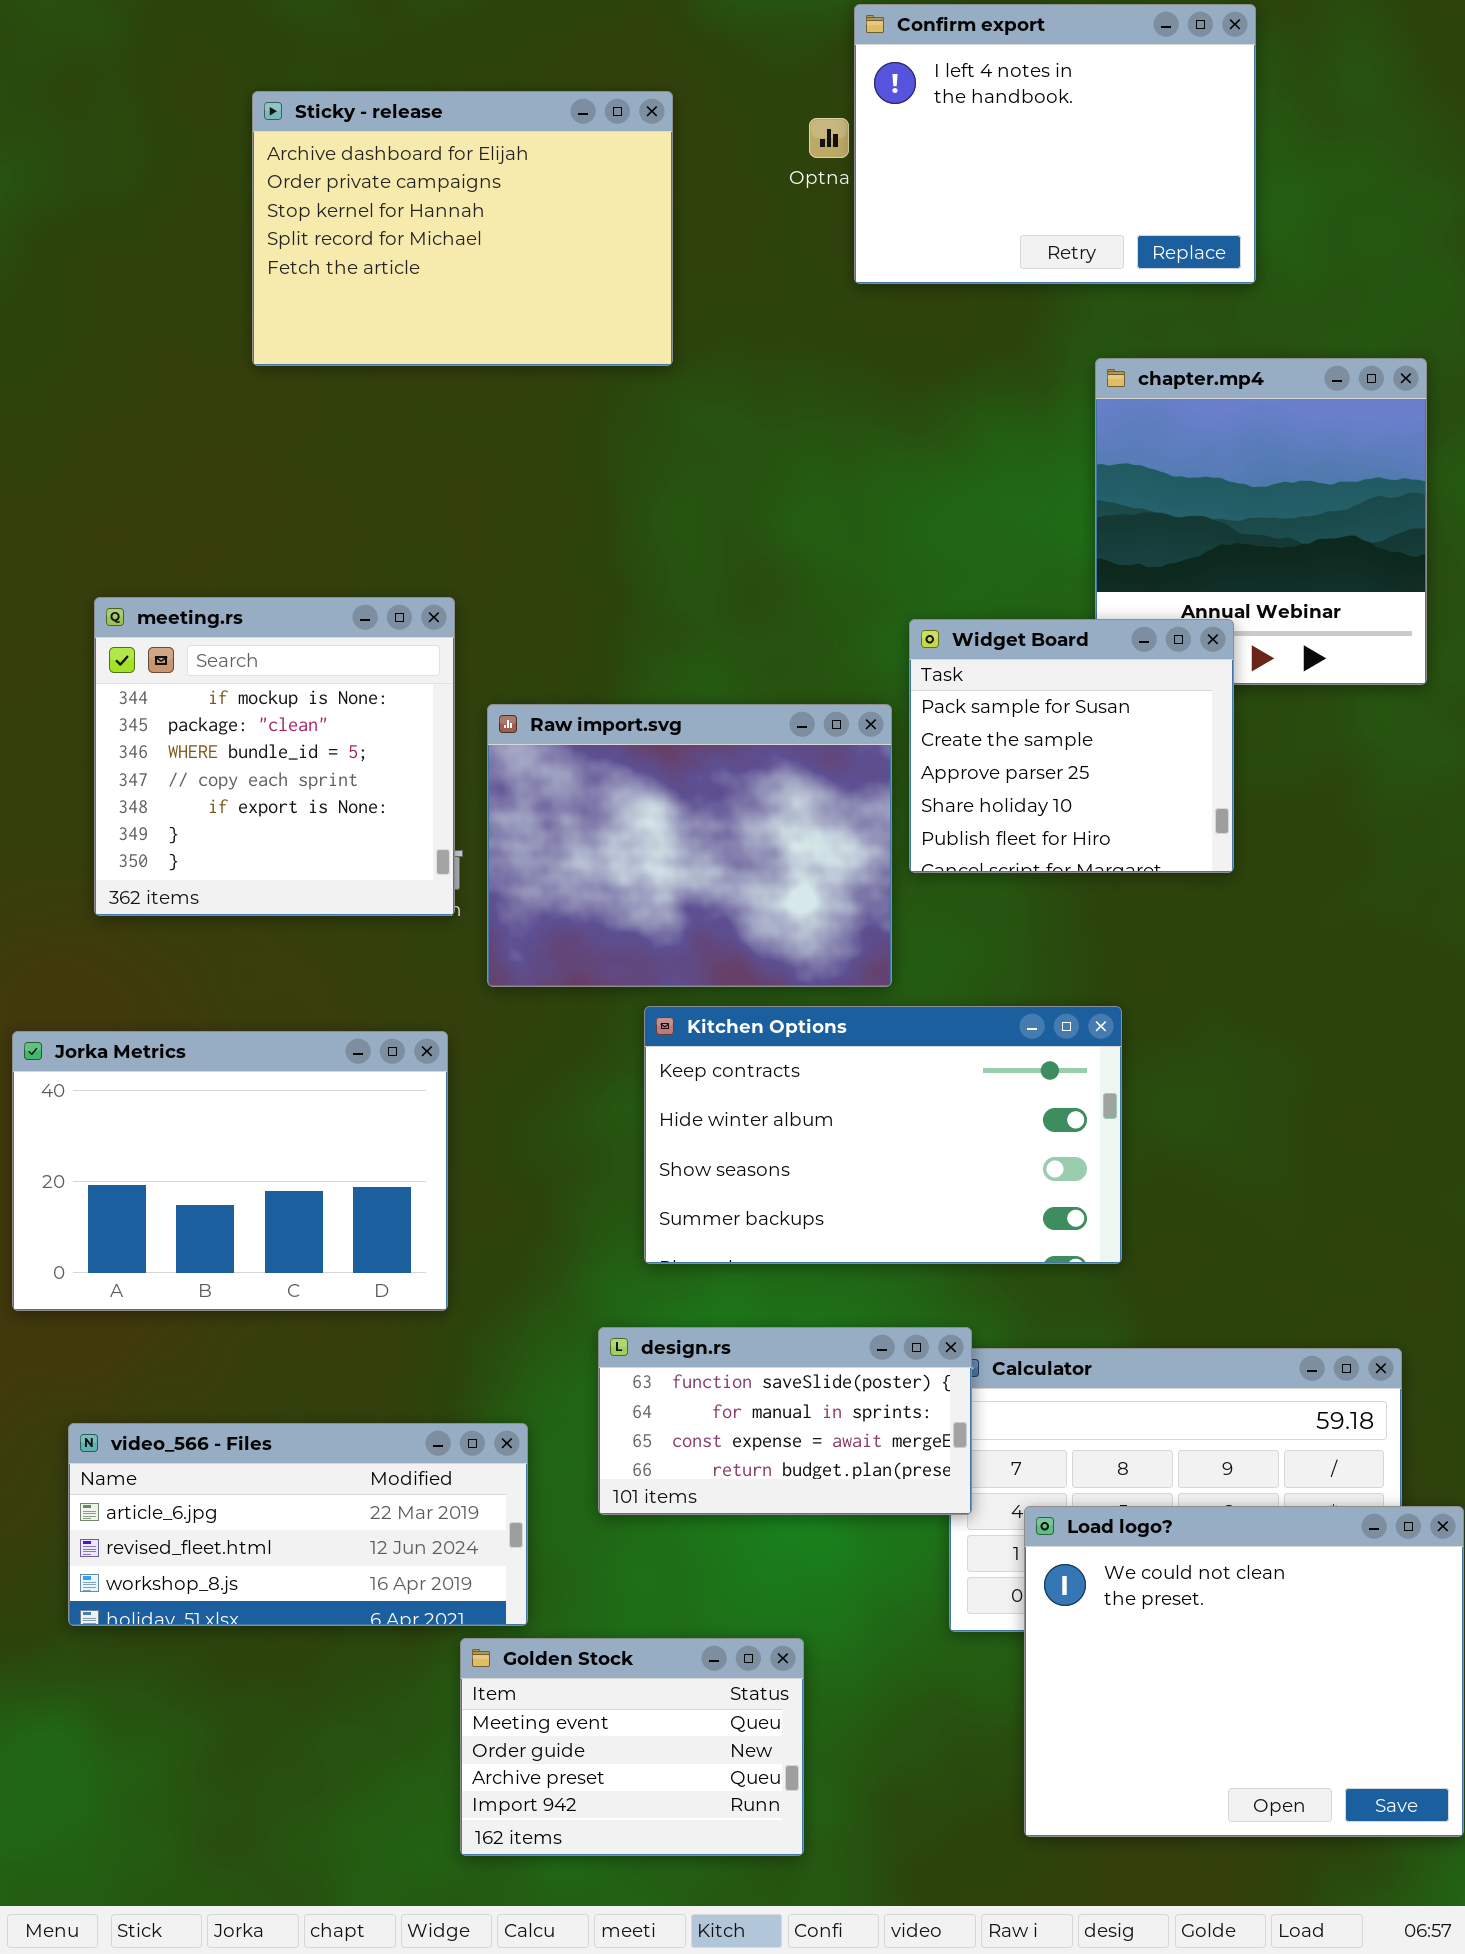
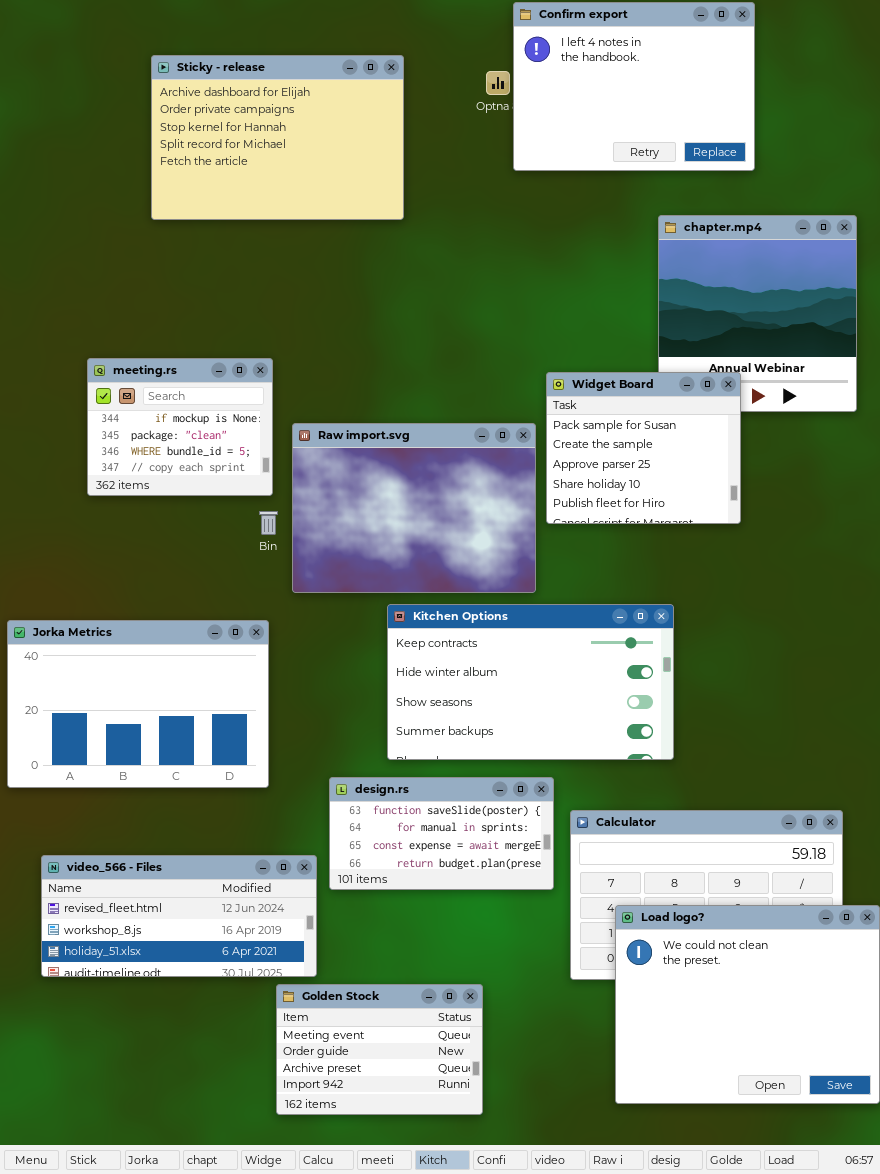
meeting.rs: [94,597,455,916] -> [87,358,273,496], resized
design.rs: [598,1327,972,1515] -> [329,777,554,890], moved
video_566 - Files: [68,1423,528,1626] -> [41,855,317,977], scrolled down 1 row

